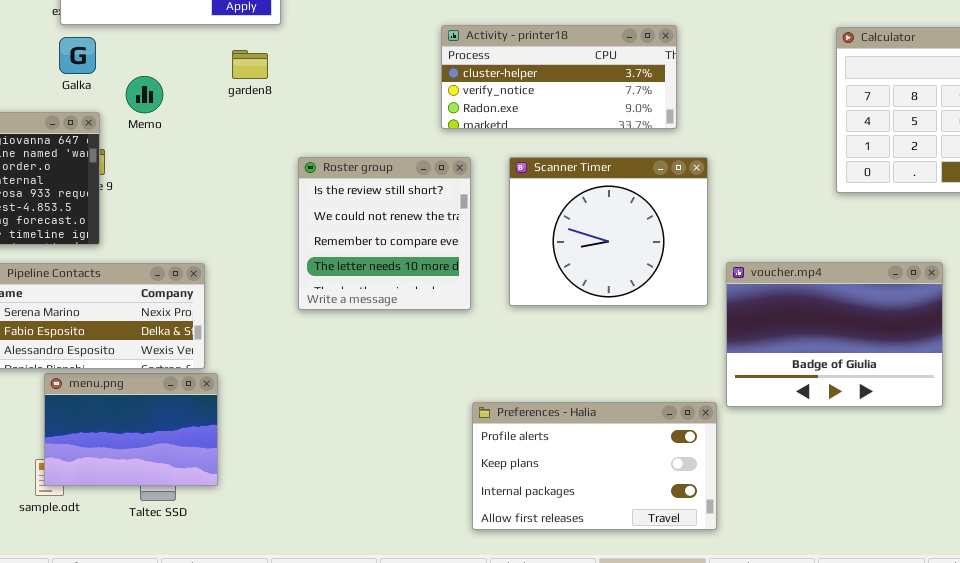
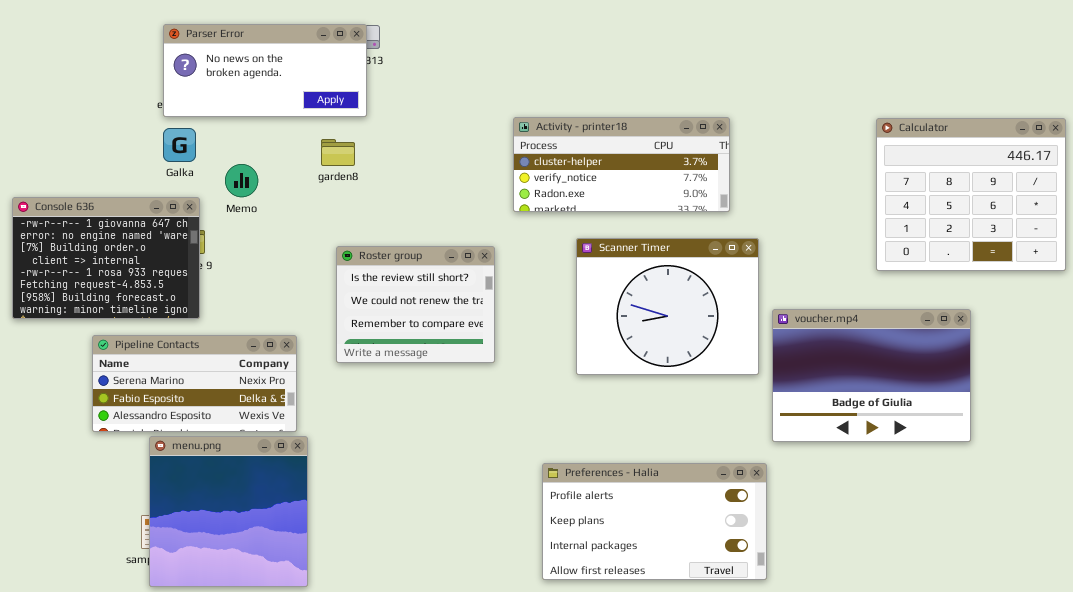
Roster group: [298,157,471,310] -> [336,246,495,363], moved, resized
voucher.mp4: [726,262,943,407] -> [772,309,971,442], moved
menu.png: [44,373,218,486] -> [149,436,308,587], resized

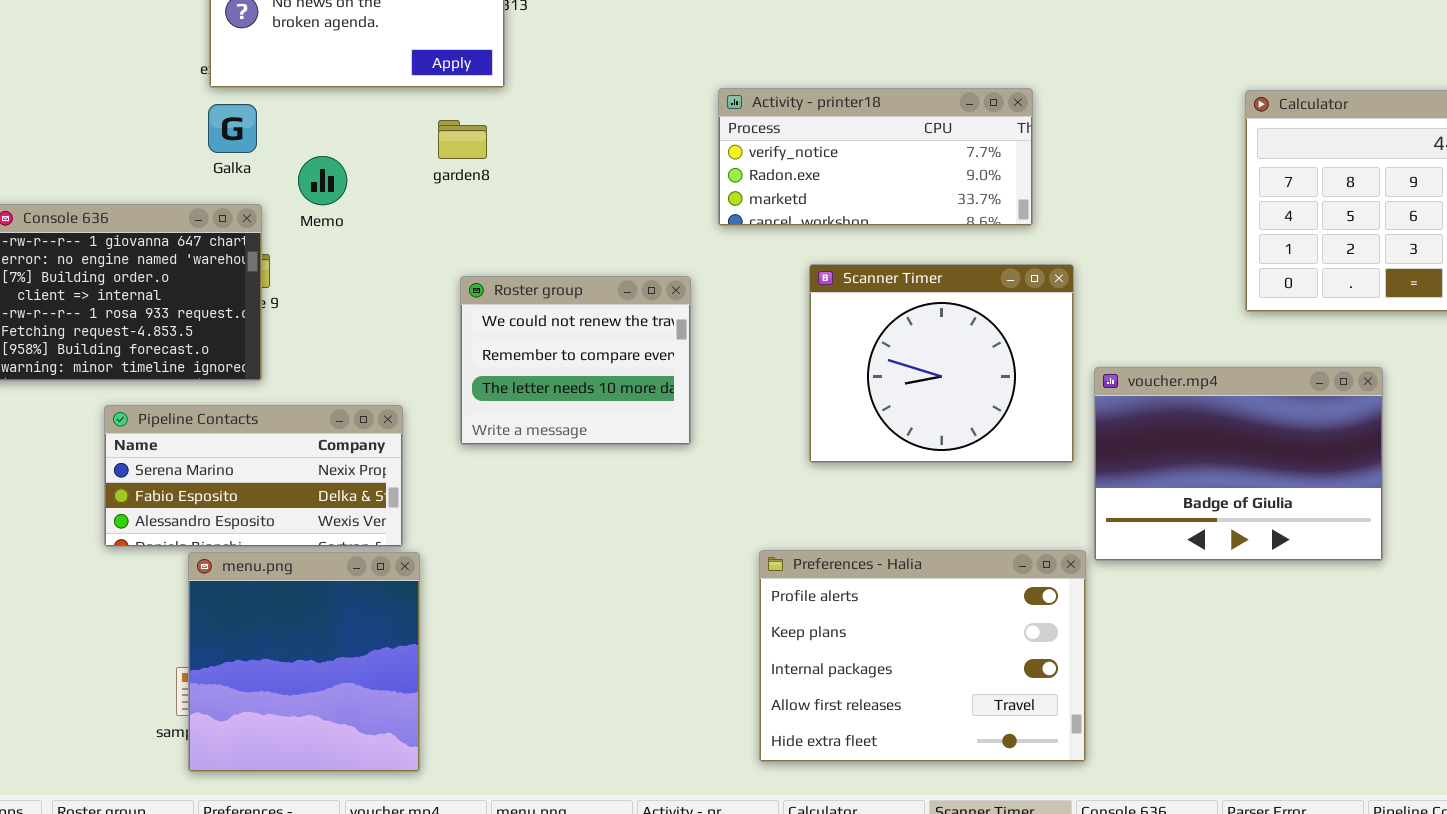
Activity - printer18: [513,117,730,212] -> [718,88,1033,226], scrolled down 1 row
Roster group: [336,246,495,363] -> [460,276,691,445], scrolled down 1 row
Preferences - Halia: [542,463,767,580] -> [759,550,1086,762], resized

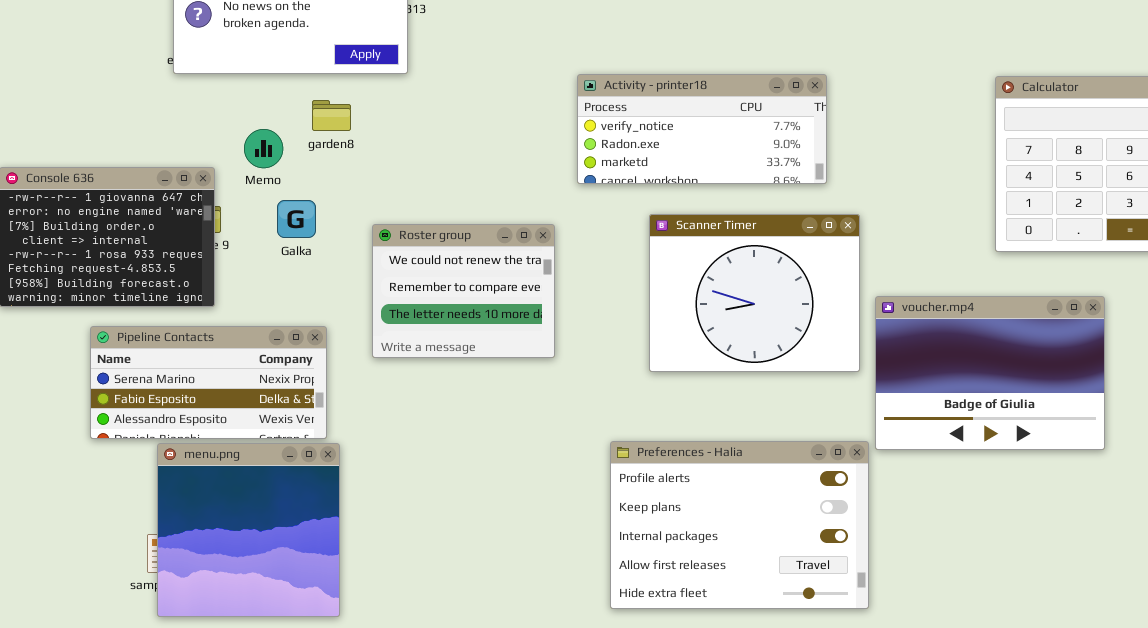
Galka: [208,104,257,153] -> [277,200,316,238], moved
garden8: [438,120,487,159] -> [312,100,351,131], moved

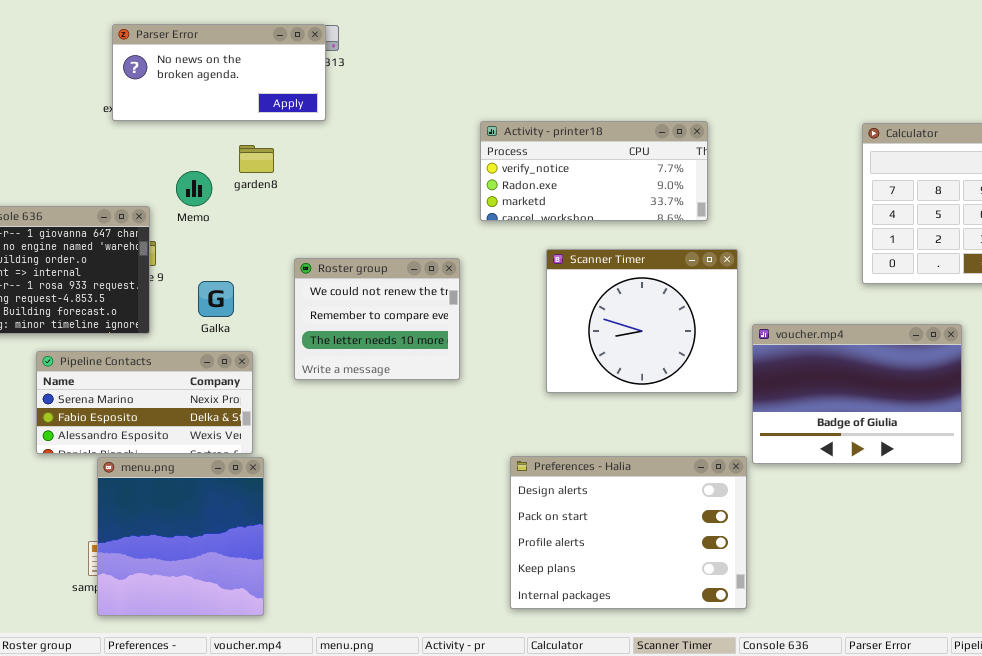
Galka: [277,200,316,238] -> [198,281,234,317], moved
Preferences - Halia: [610,441,869,609] -> [510,456,747,609], scrolled up 2 rows

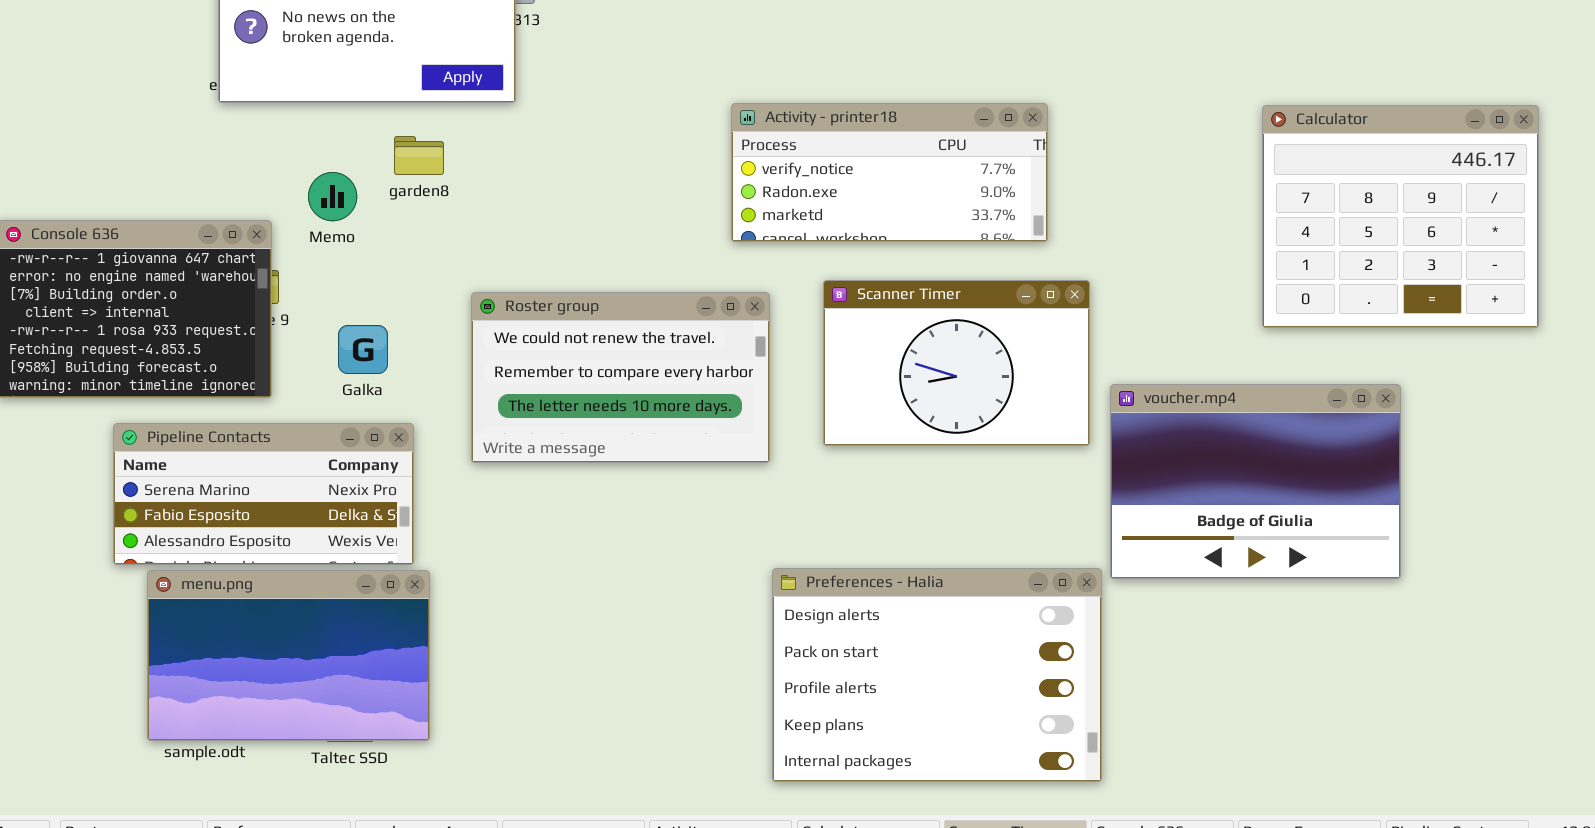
Scanner Timer: [546,249,738,393] -> [823,280,1090,446], resized
Roster group: [294,258,460,380] -> [471,292,770,463], resized
menu.png: [97,457,264,616] -> [147,570,430,741], resized

